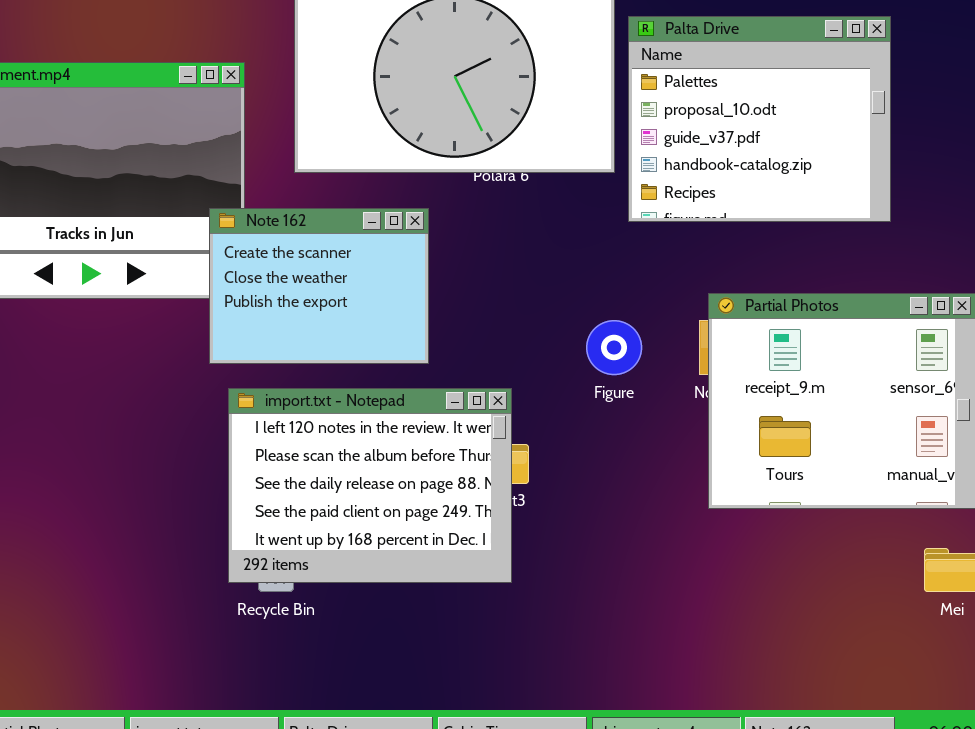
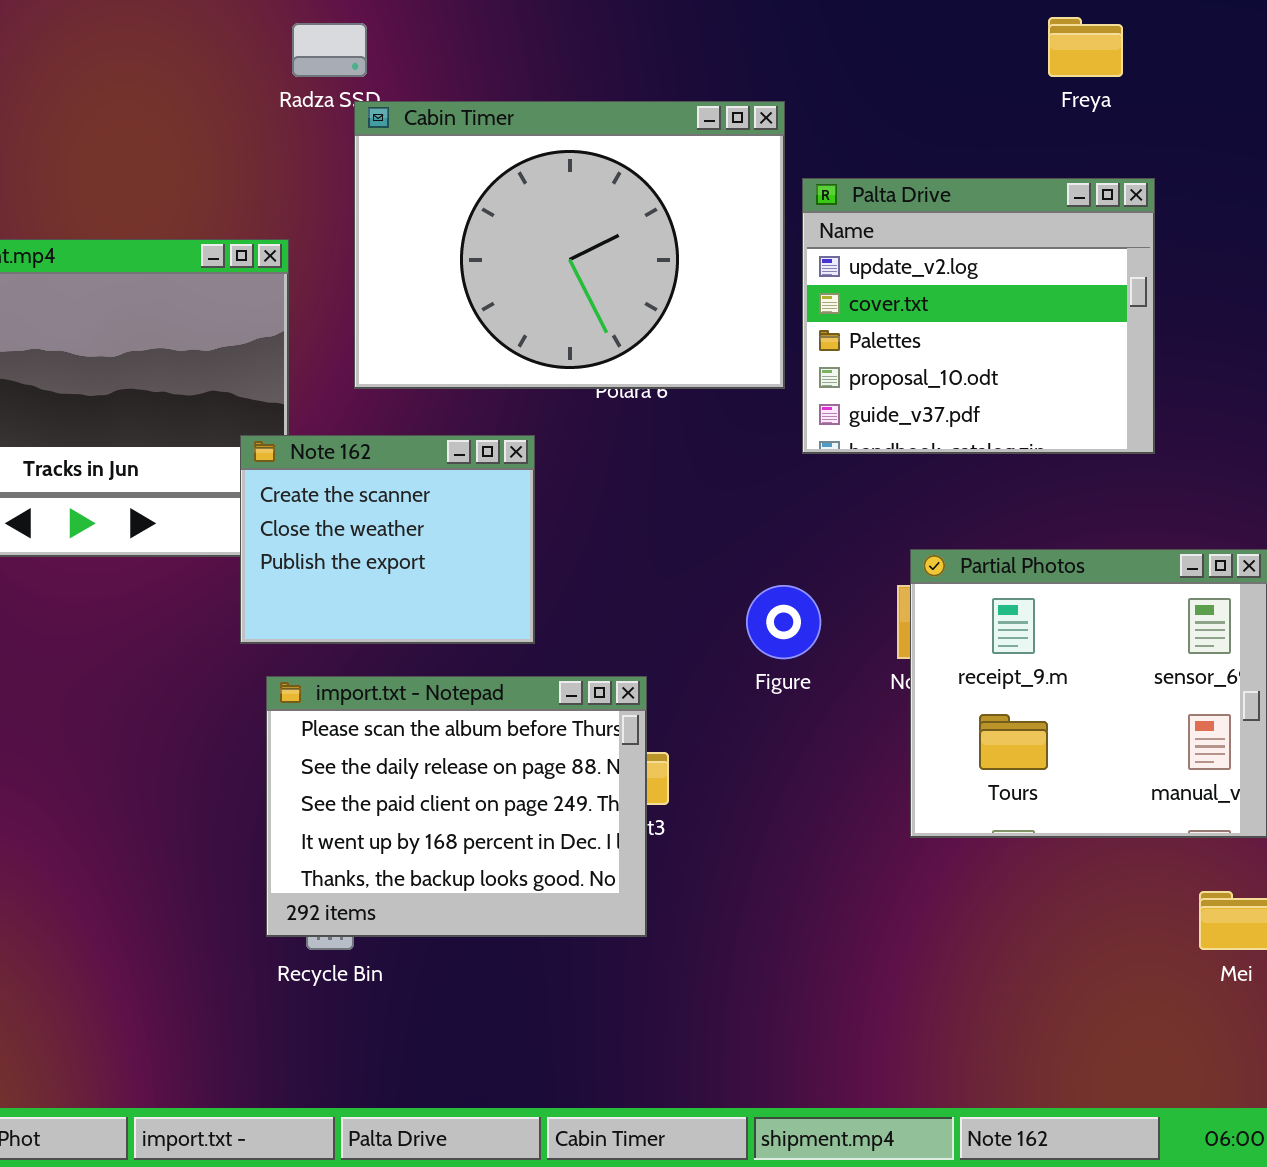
Palta Drive: [628,16,891,222] -> [802,178,1155,454], scrolled up 2 rows
import.txt - Notepad: [228,388,512,583] -> [266,676,647,937], scrolled down 1 row

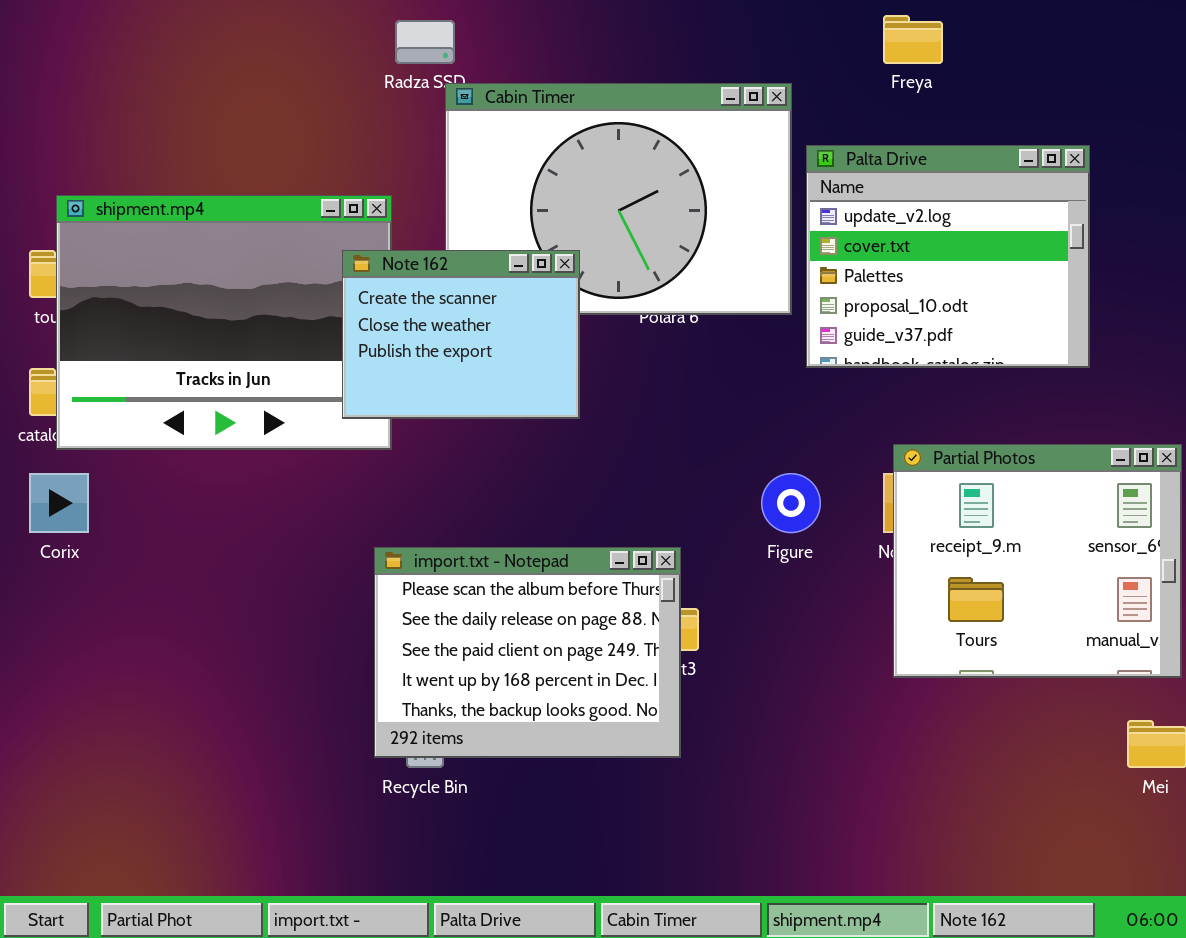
Freya: [1048,17,1123,77] -> [883,15,943,64], moved
Note 162: [240,435,535,644] -> [342,250,580,419], moved

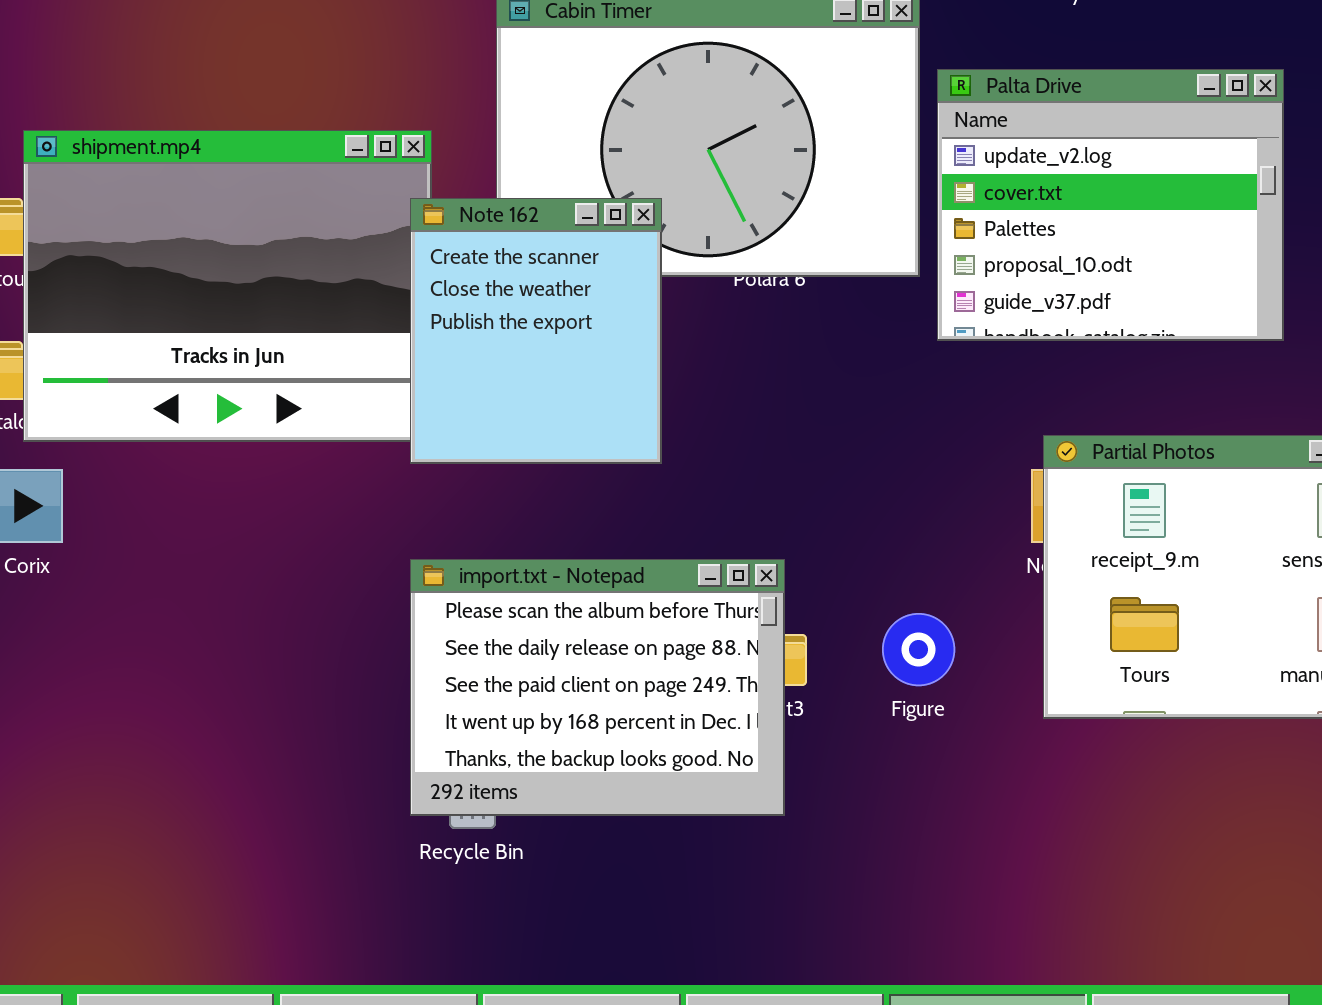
Note 162: [342,250,580,419] -> [410,198,662,464], resized
Figure: [761,473,821,533] -> [882,613,955,686], moved

